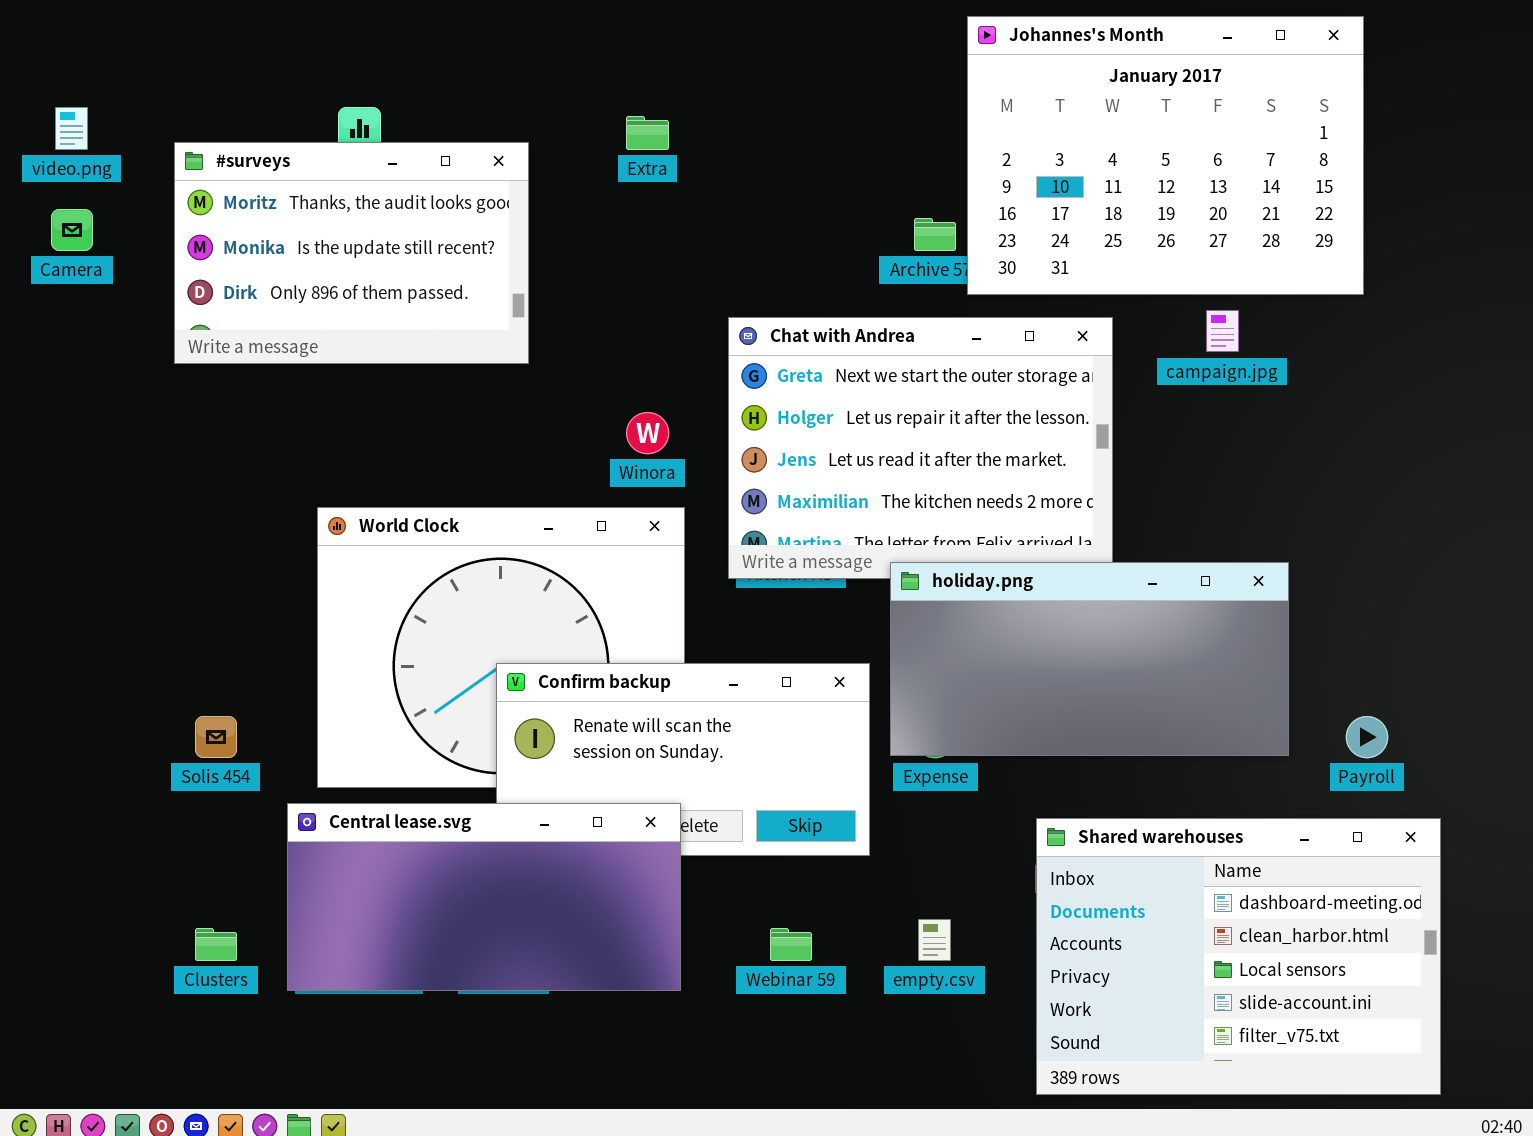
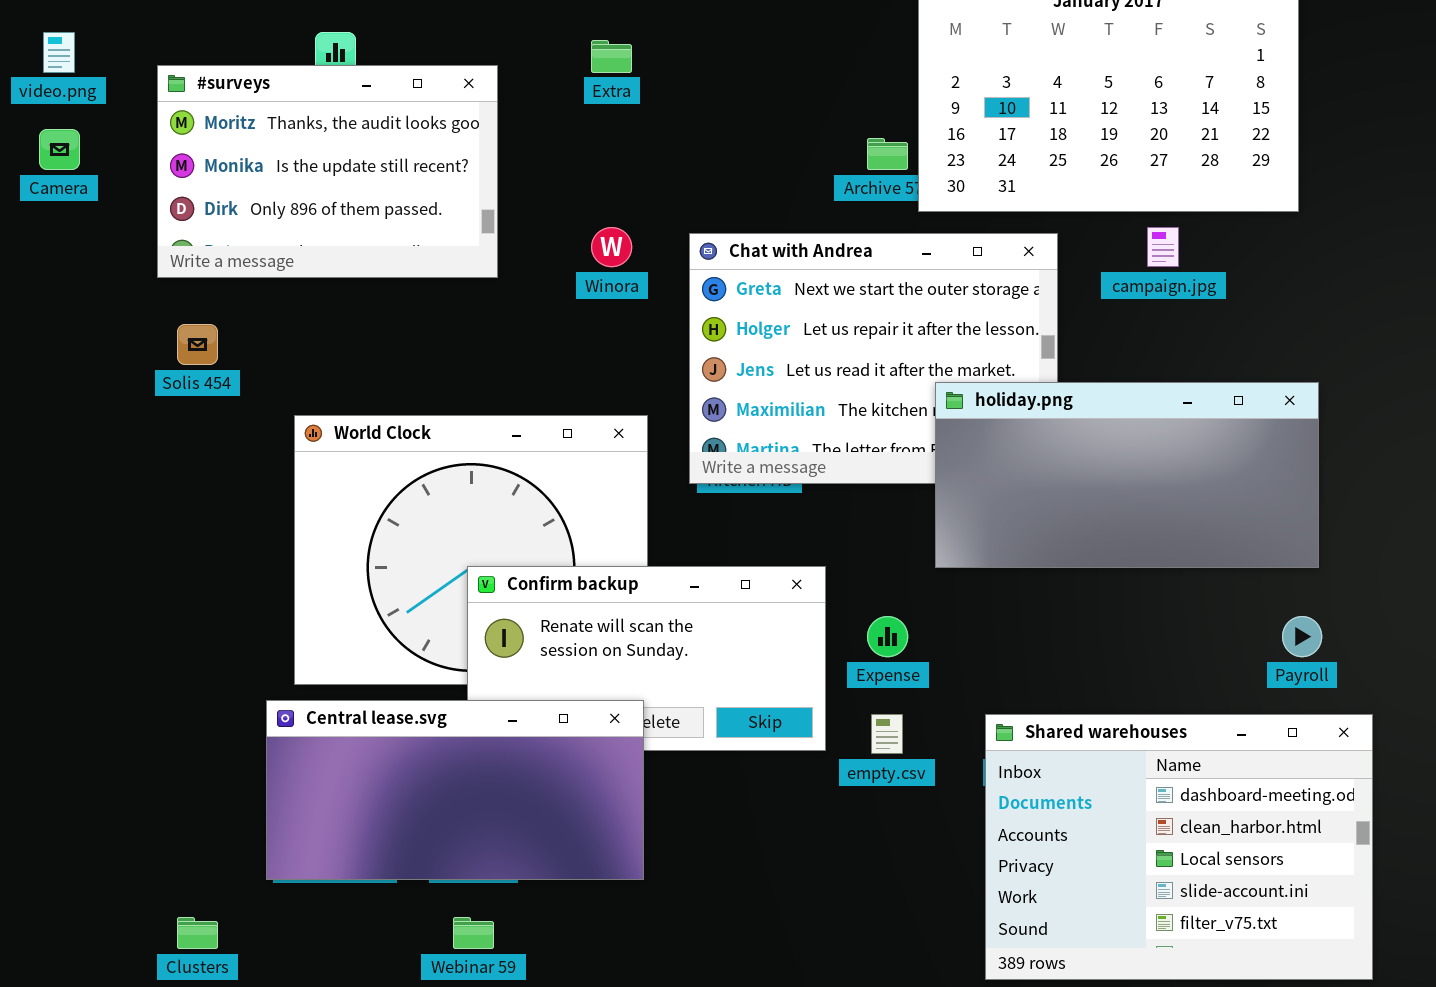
Winora: [626,412,669,454] -> [591,227,632,267], moved
holiday.png: [890,562,1289,756] -> [935,382,1319,568], moved
Solis 454: [195,716,237,758] -> [177,324,218,365], moved
empty.csv: [918,919,951,961] -> [871,714,903,754], moved
Clusters: [195,928,237,961] -> [177,917,218,949], moved
Webinar 59: [770,928,812,961] -> [453,917,494,949], moved

